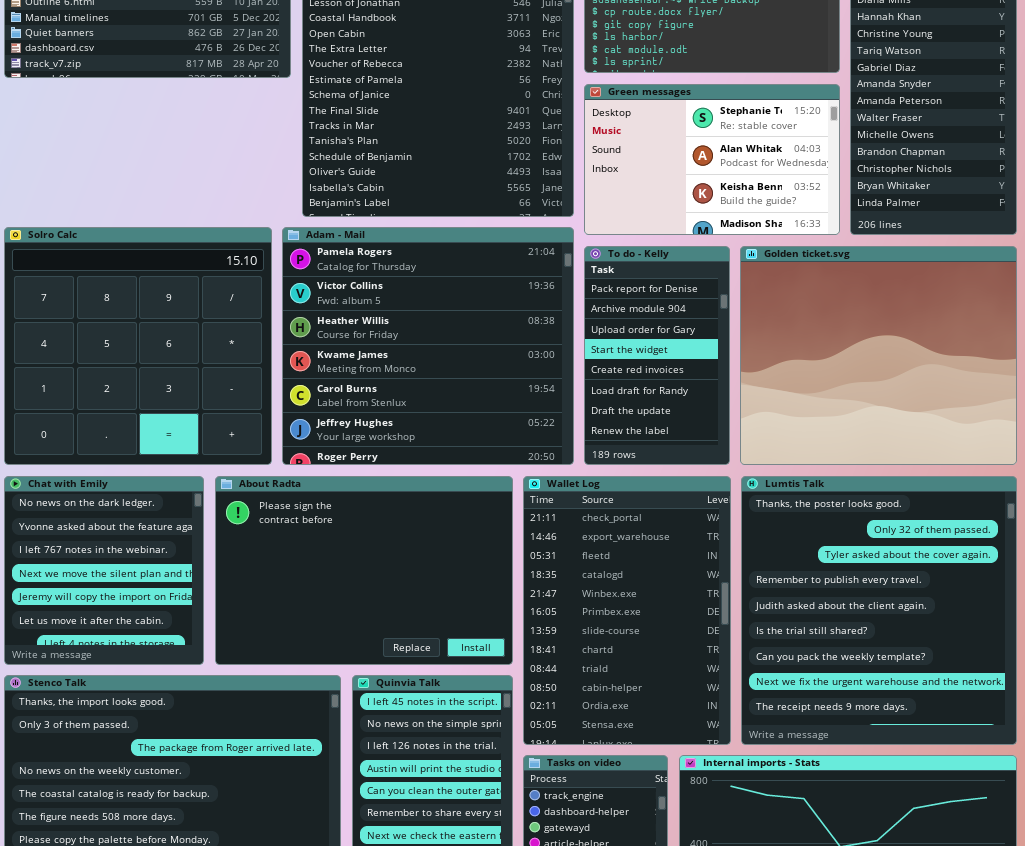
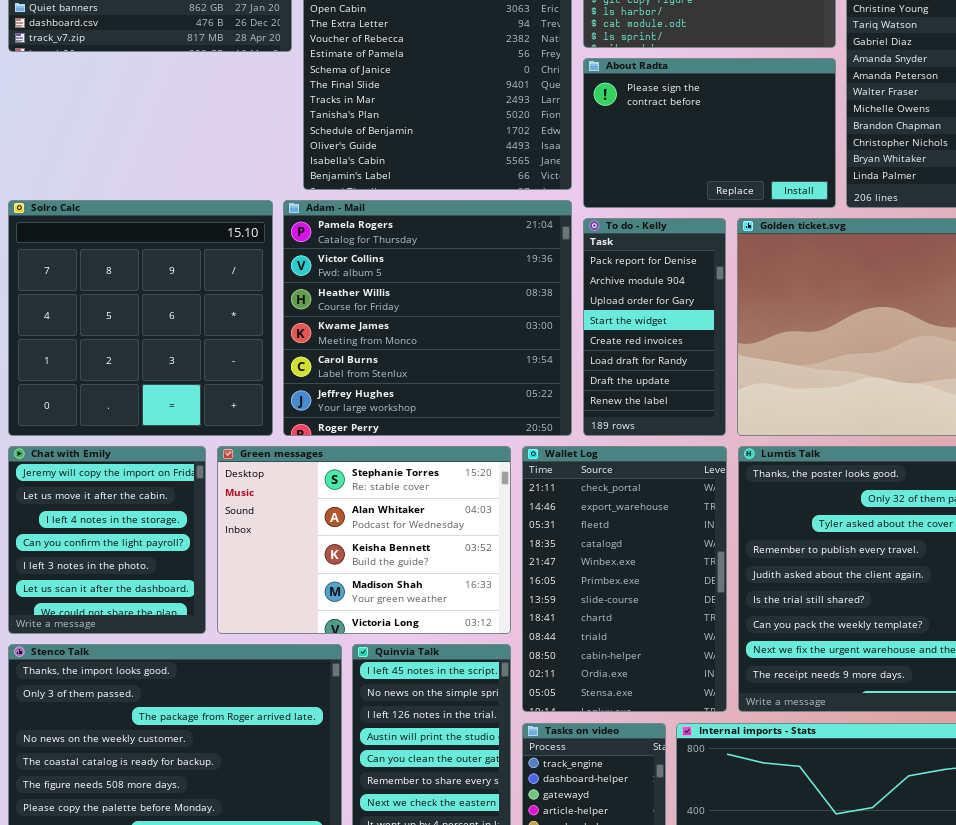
Green messages: [584,84,840,235] -> [217,446,511,634], moved, resized
Chat with Emily: [4,476,204,665] -> [8,446,206,634], scrolled down 4 rows
About Radta: [215,476,513,665] -> [583,58,836,208], moved, resized

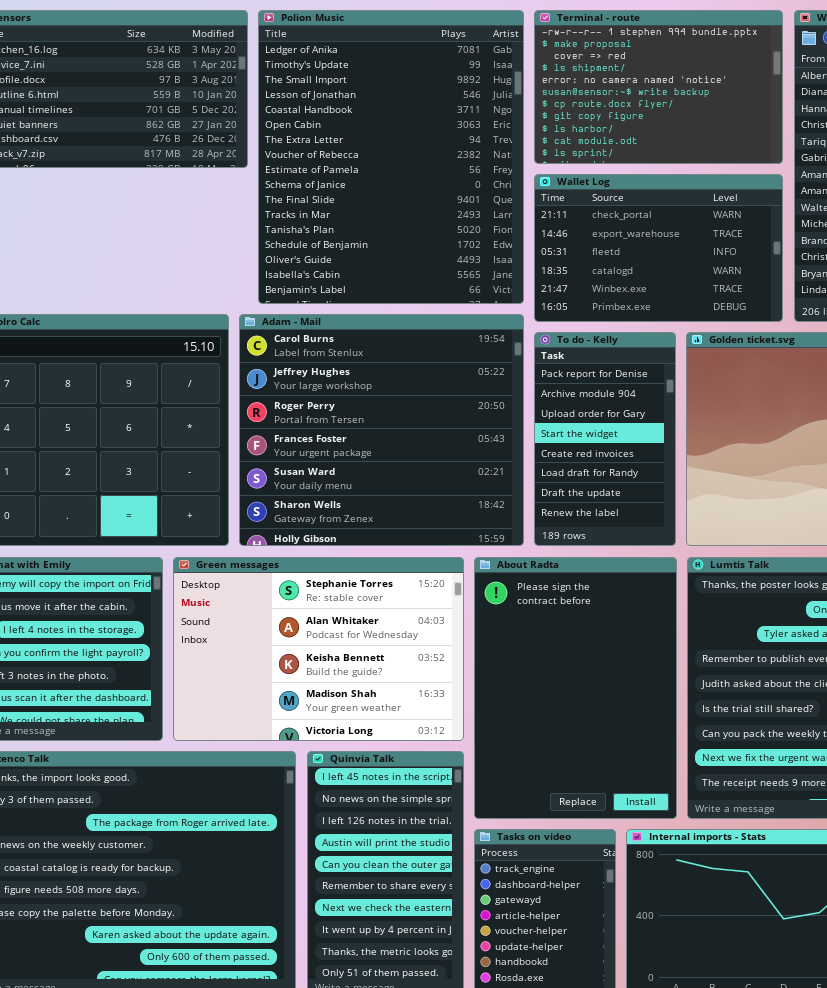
About Radta: [583,58,836,208] -> [474,557,677,819], moved, resized
Adam - Mail: [283,200,572,436] -> [239,314,524,546], scrolled down 4 rows
Wallet Log: [522,446,727,712] -> [534,174,783,322], moved, resized

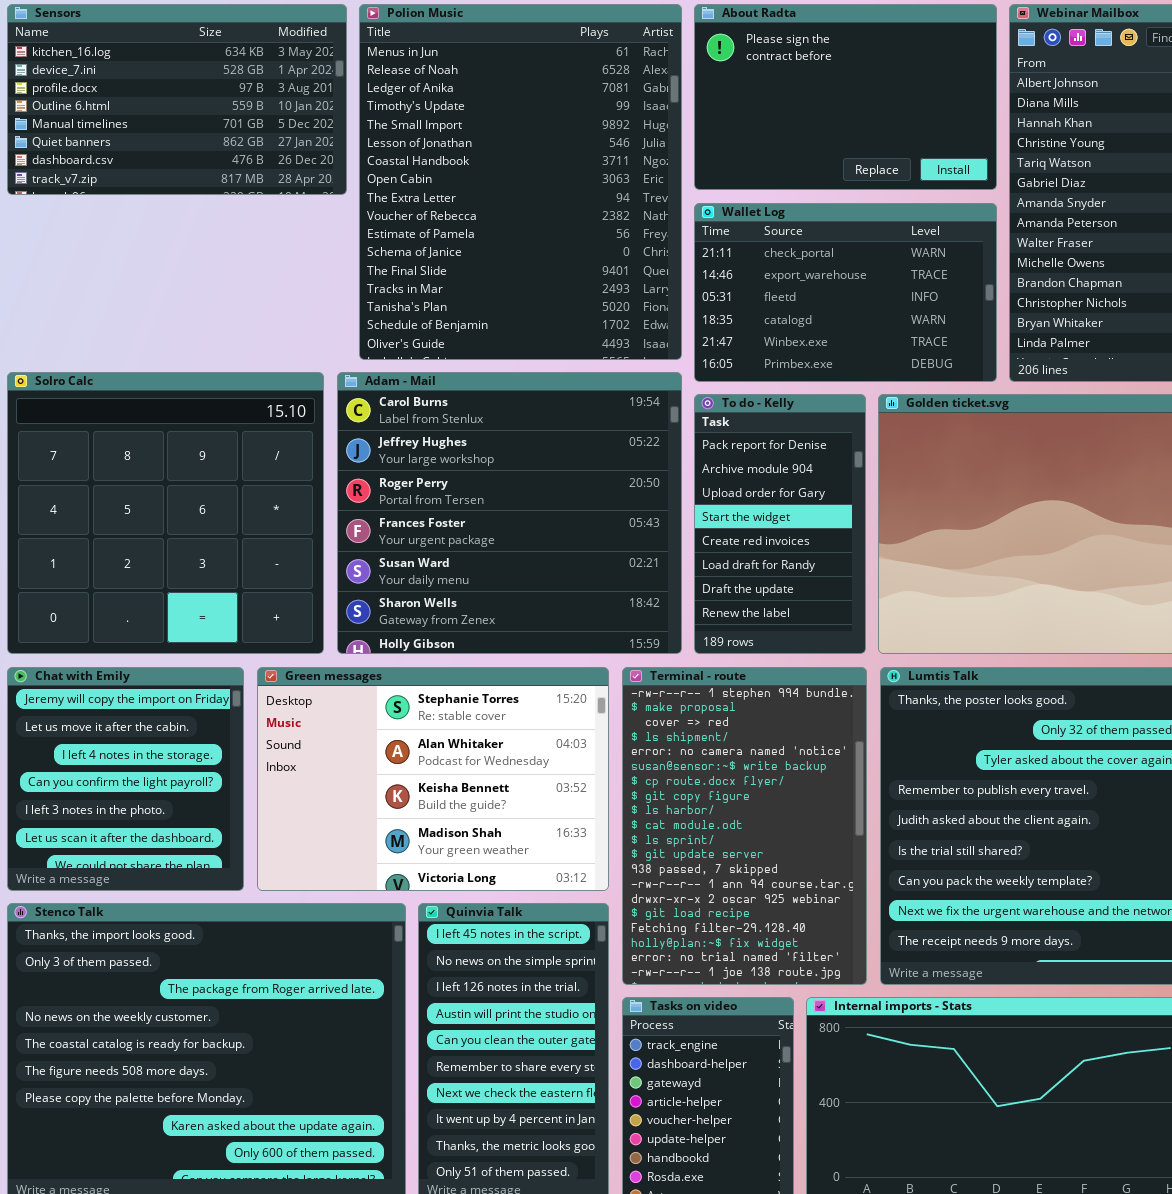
Polion Music: [258,10,524,304] -> [359,4,682,360], scrolled up 2 rows
Terminal - route: [534,10,783,164] -> [622,667,867,985], moved, resized
About Radta: [474,557,677,819] -> [694,4,997,190], moved, resized

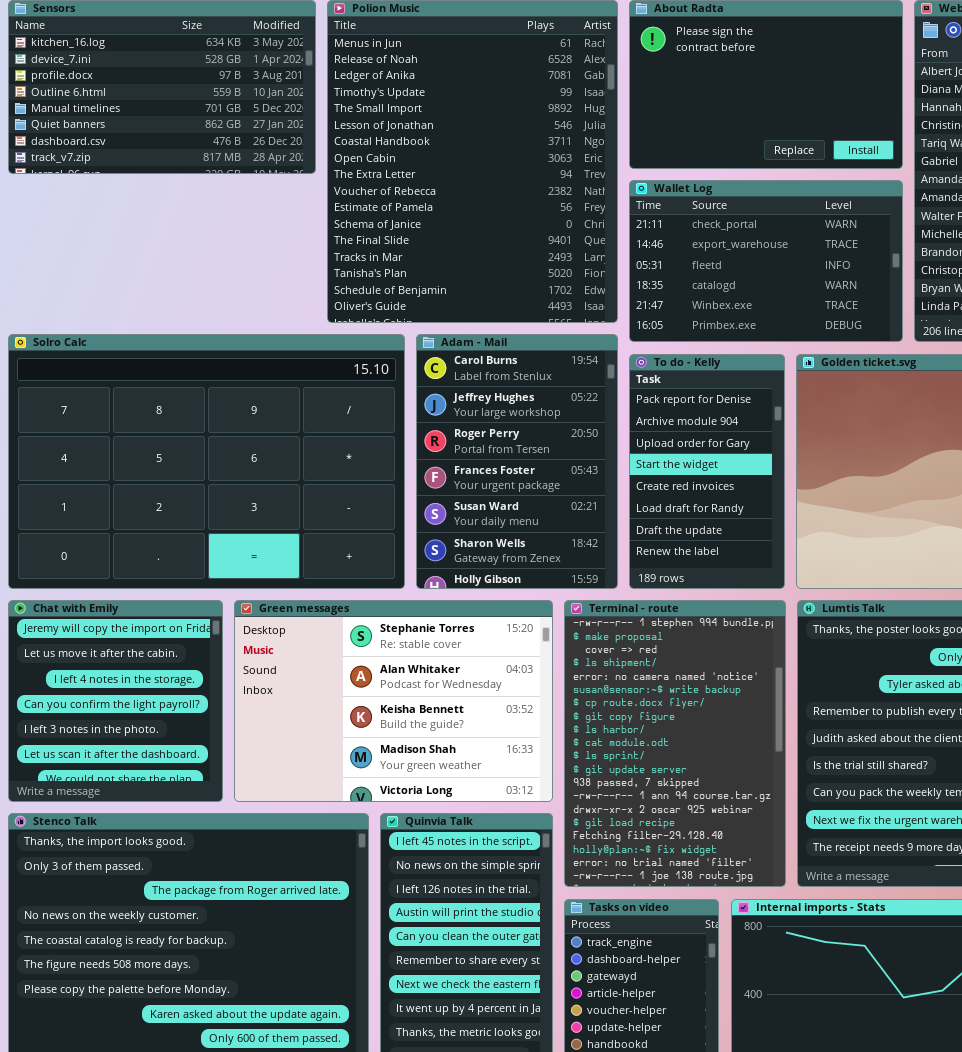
Solro Calc: [7,372,324,654] -> [8,334,405,589], resized
Adam - Mail: [337,372,682,654] -> [416,334,618,589], resized

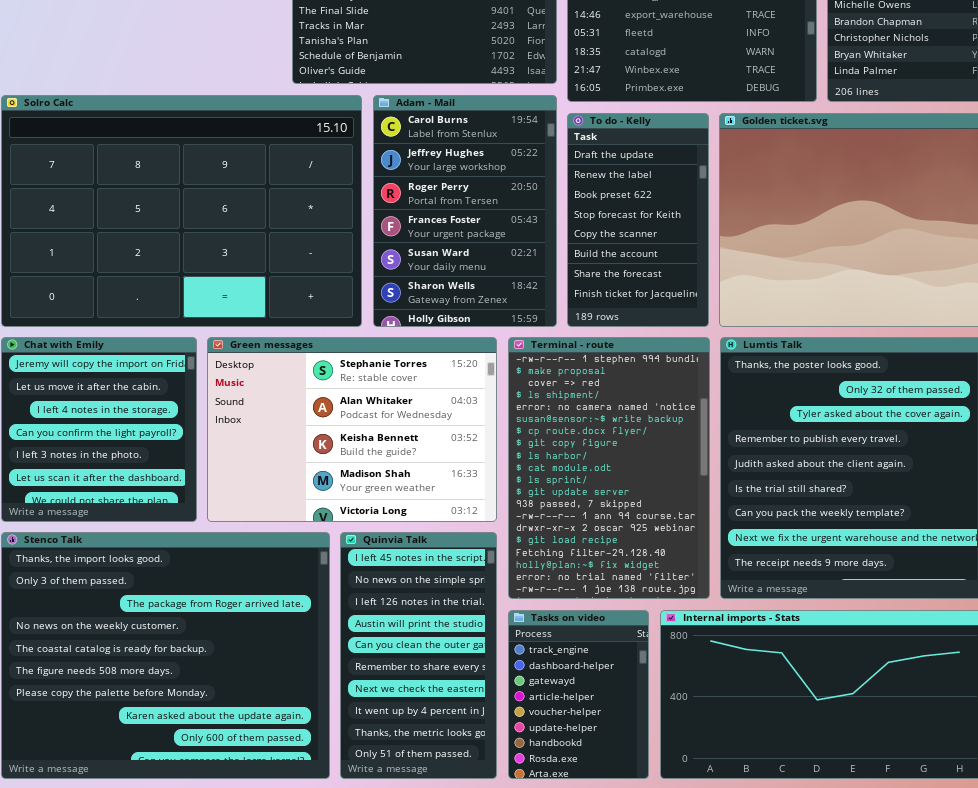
To do - Kelly: [629,354,785,589] -> [567,113,709,327], scrolled down 6 rows

